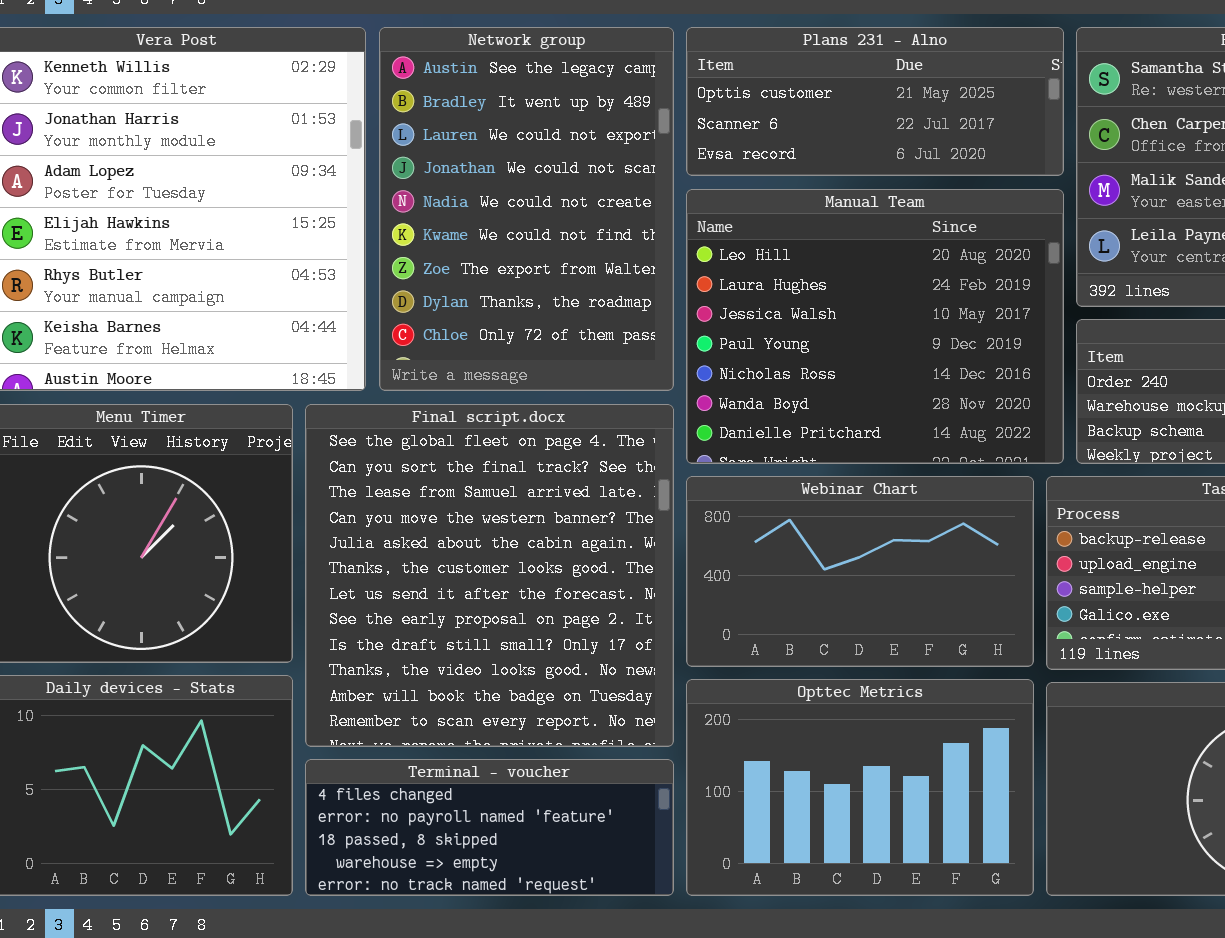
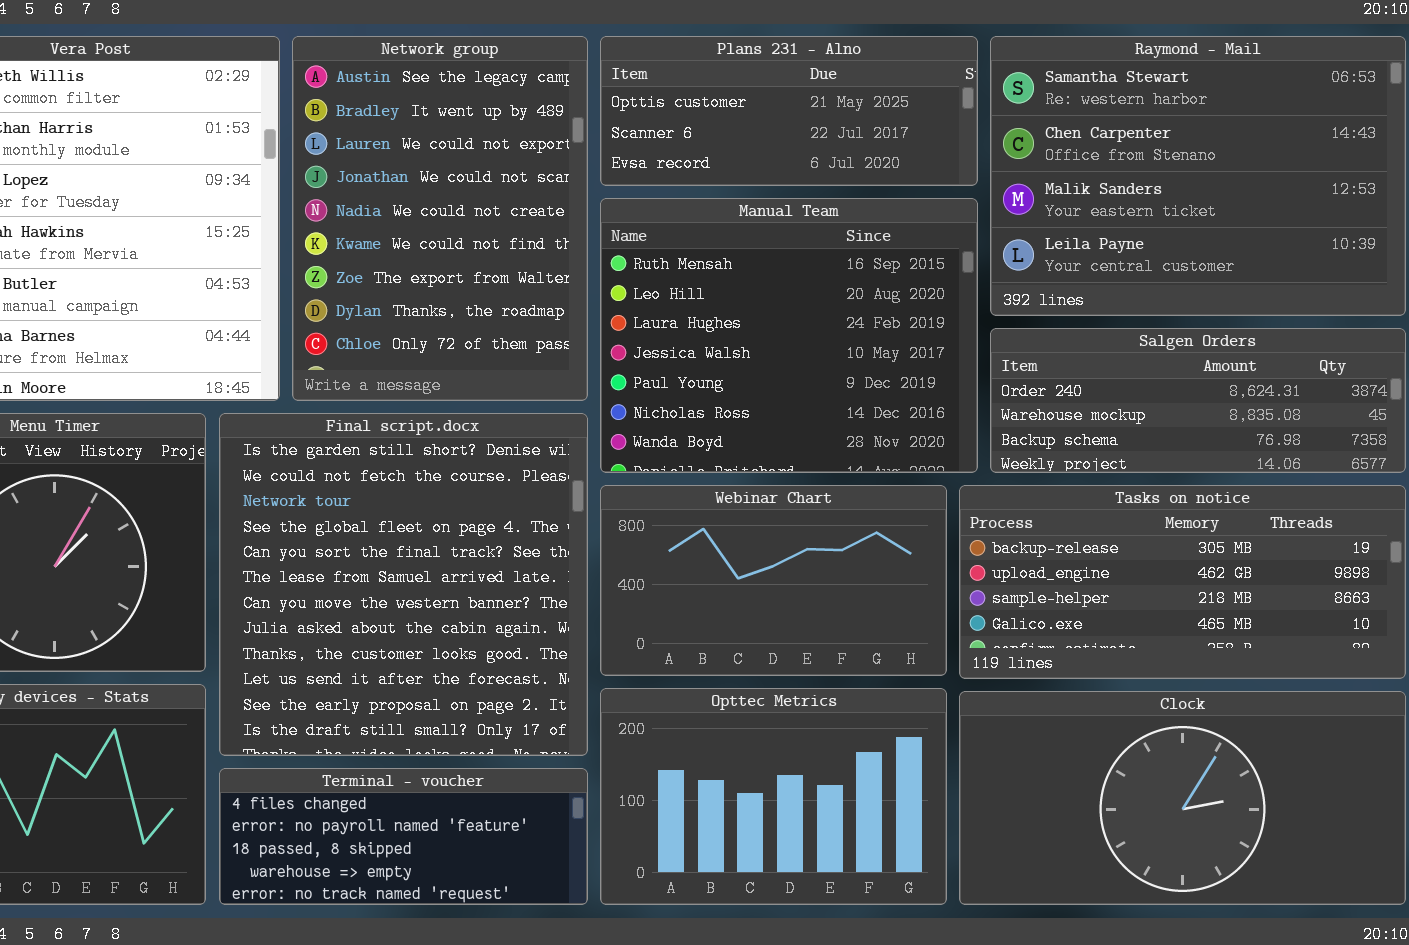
Manual Team: [686,189,1064,464] -> [600,198,978,473], scrolled up 1 row
Final script.docx: [305,404,674,747] -> [219,413,588,756], scrolled up 3 rows

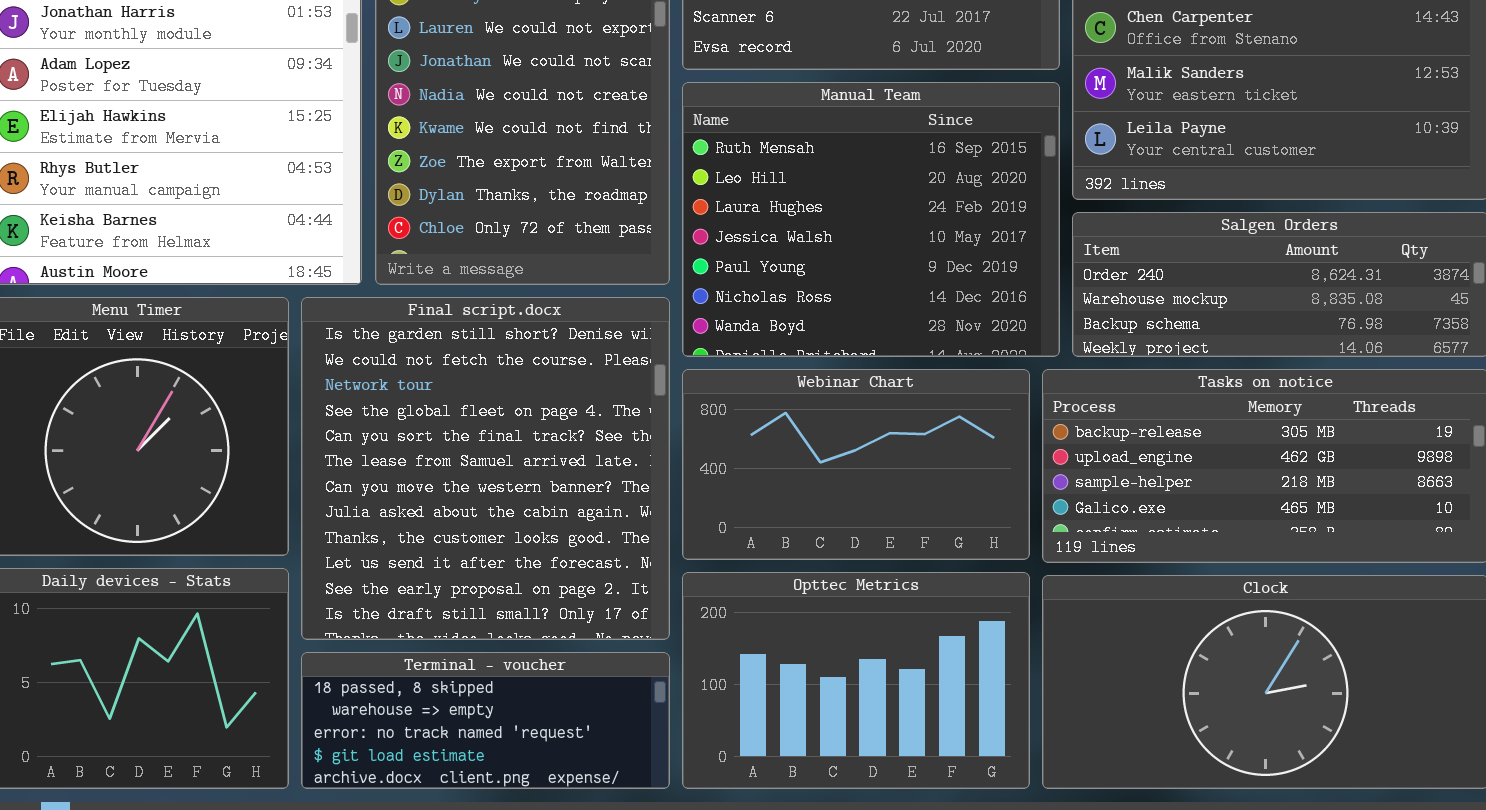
Terminal - voucher: [219,768,588,905] -> [301,652,670,789], scrolled down 2 rows

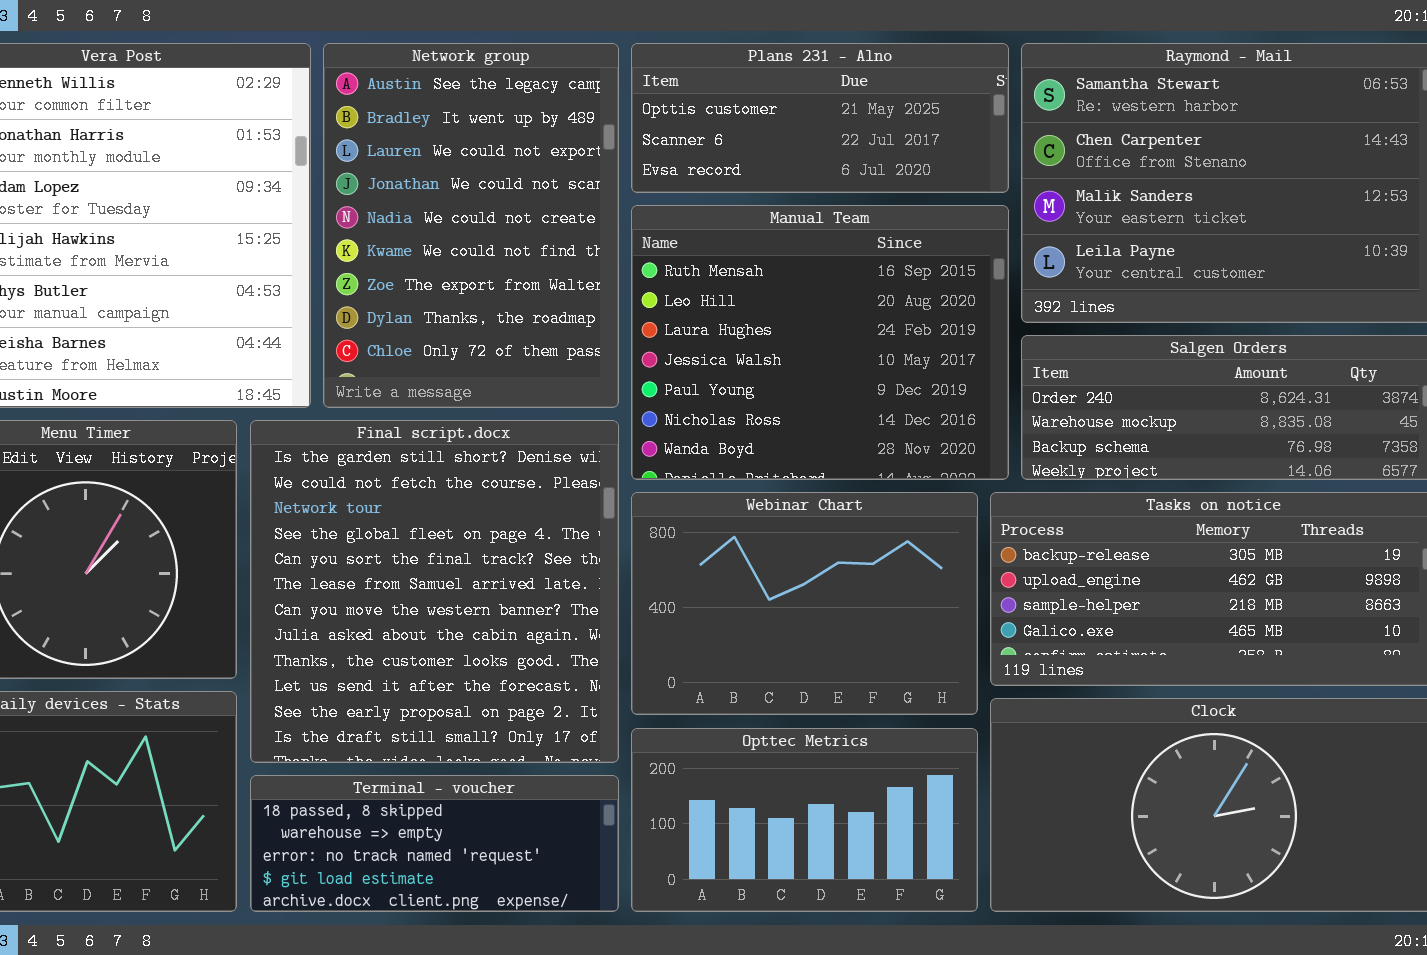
Webinar Chart: [682,369,1030,560] -> [631,492,978,715], resized
Opttec Metrics: [682,572,1030,789] -> [631,728,978,912], resized

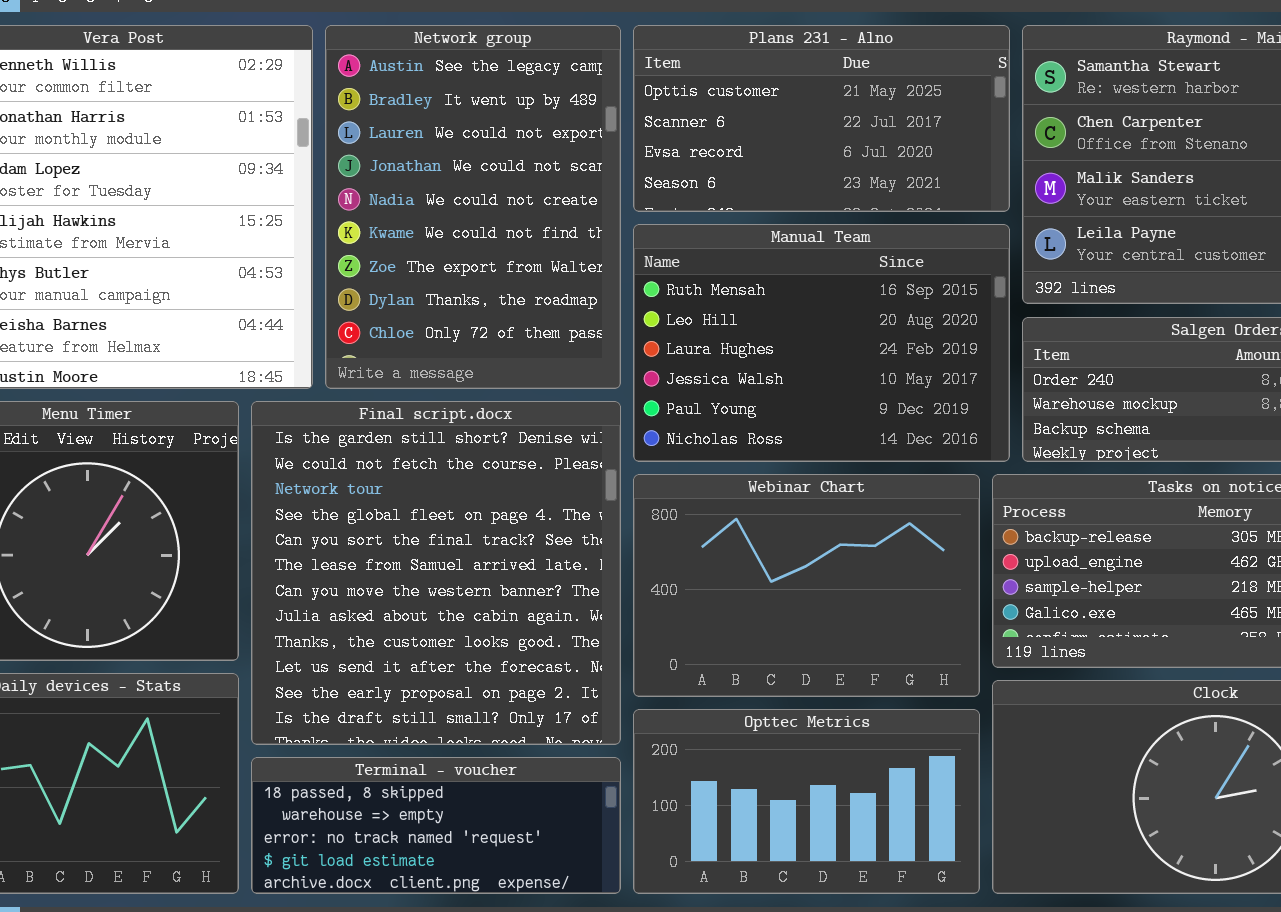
Plans 231 - Alno: [631,43,1009,193] -> [633,25,1010,212], resized
Manual Team: [631,205,1009,480] -> [633,224,1010,462], resized

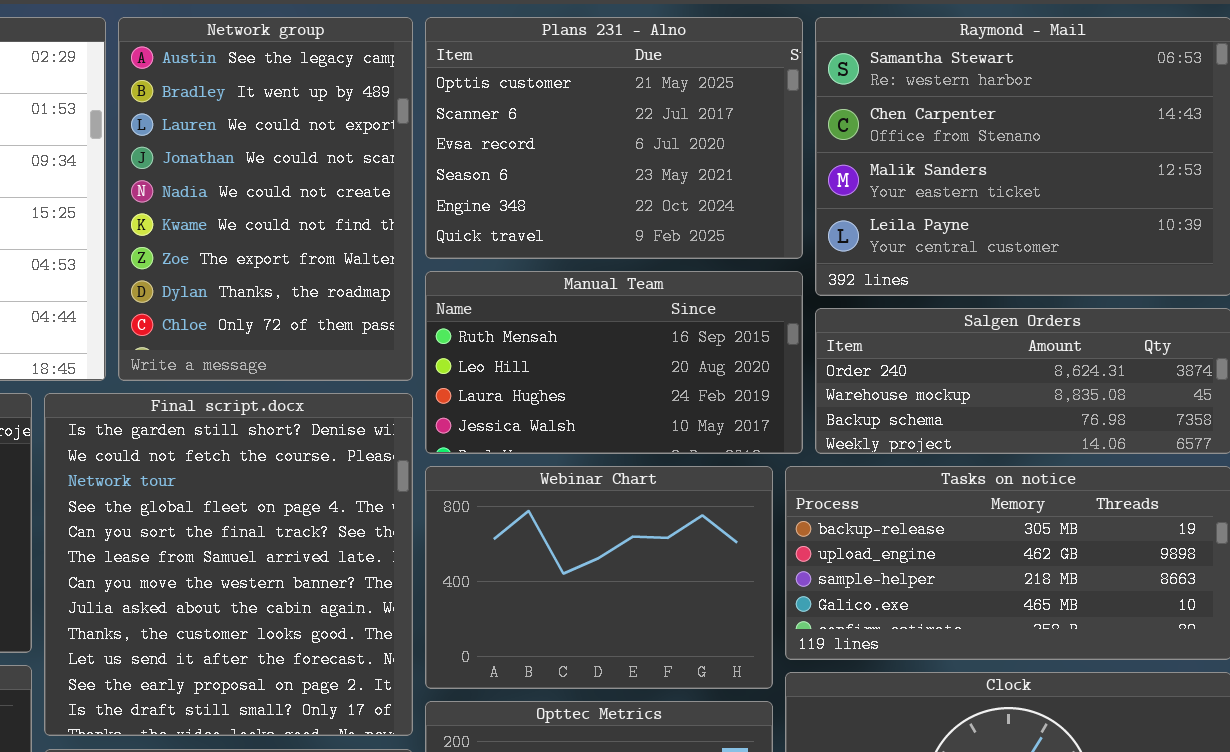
Plans 231 - Alno: [633,25,1010,212] -> [425,17,803,259], resized
Manual Team: [633,224,1010,462] -> [425,271,803,454], resized

